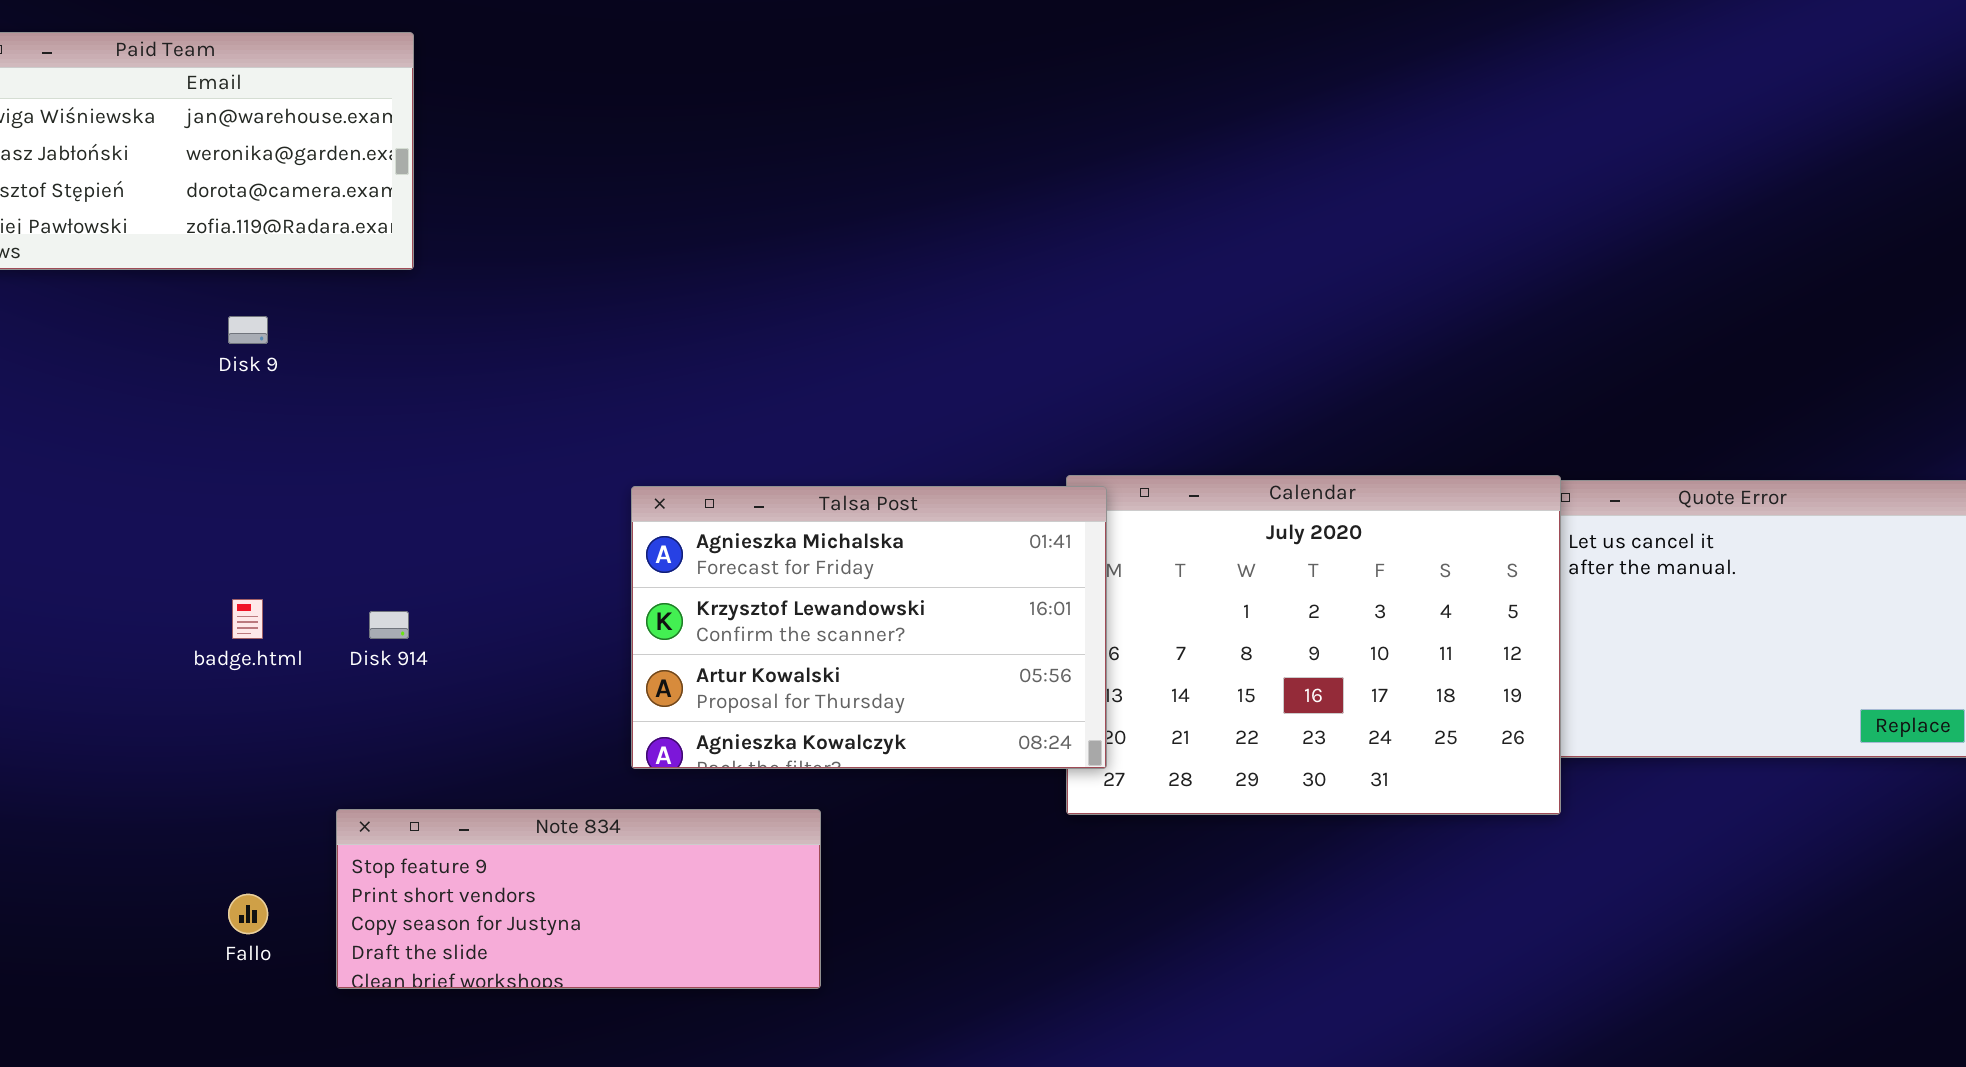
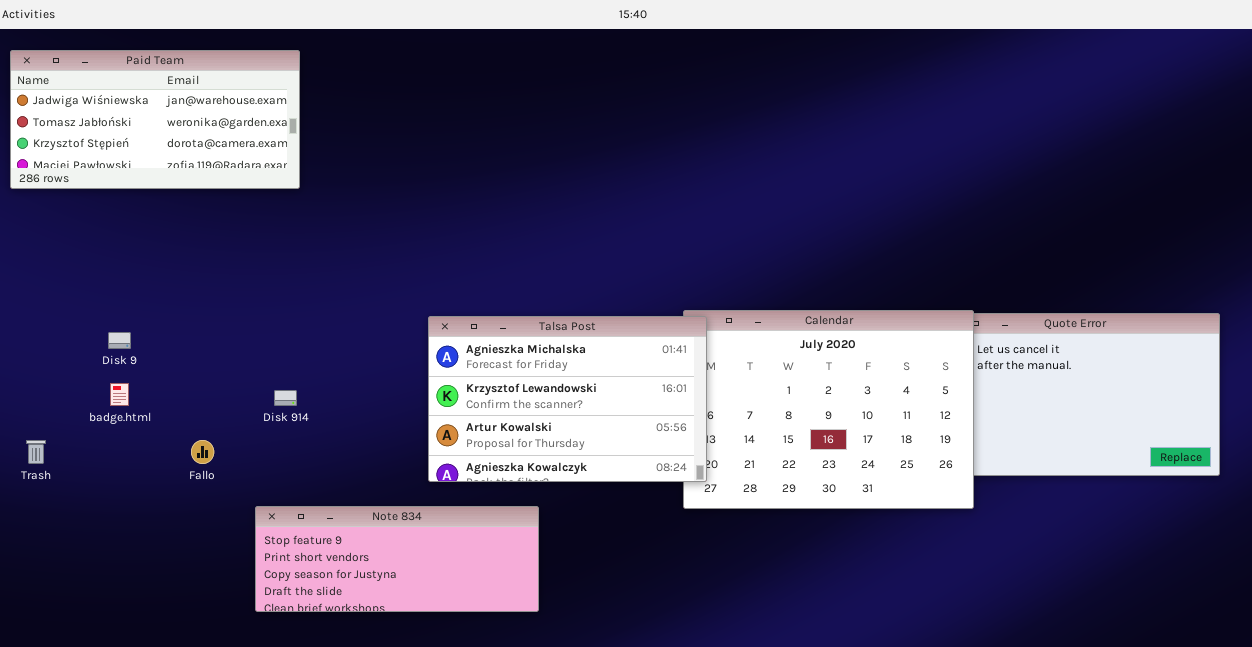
Disk 9: [228,316,268,344] -> [108,332,131,349], moved
badge.html: [232,599,263,639] -> [110,383,129,406], moved
Fallo: [228,894,268,934] -> [191,440,214,464], moved

